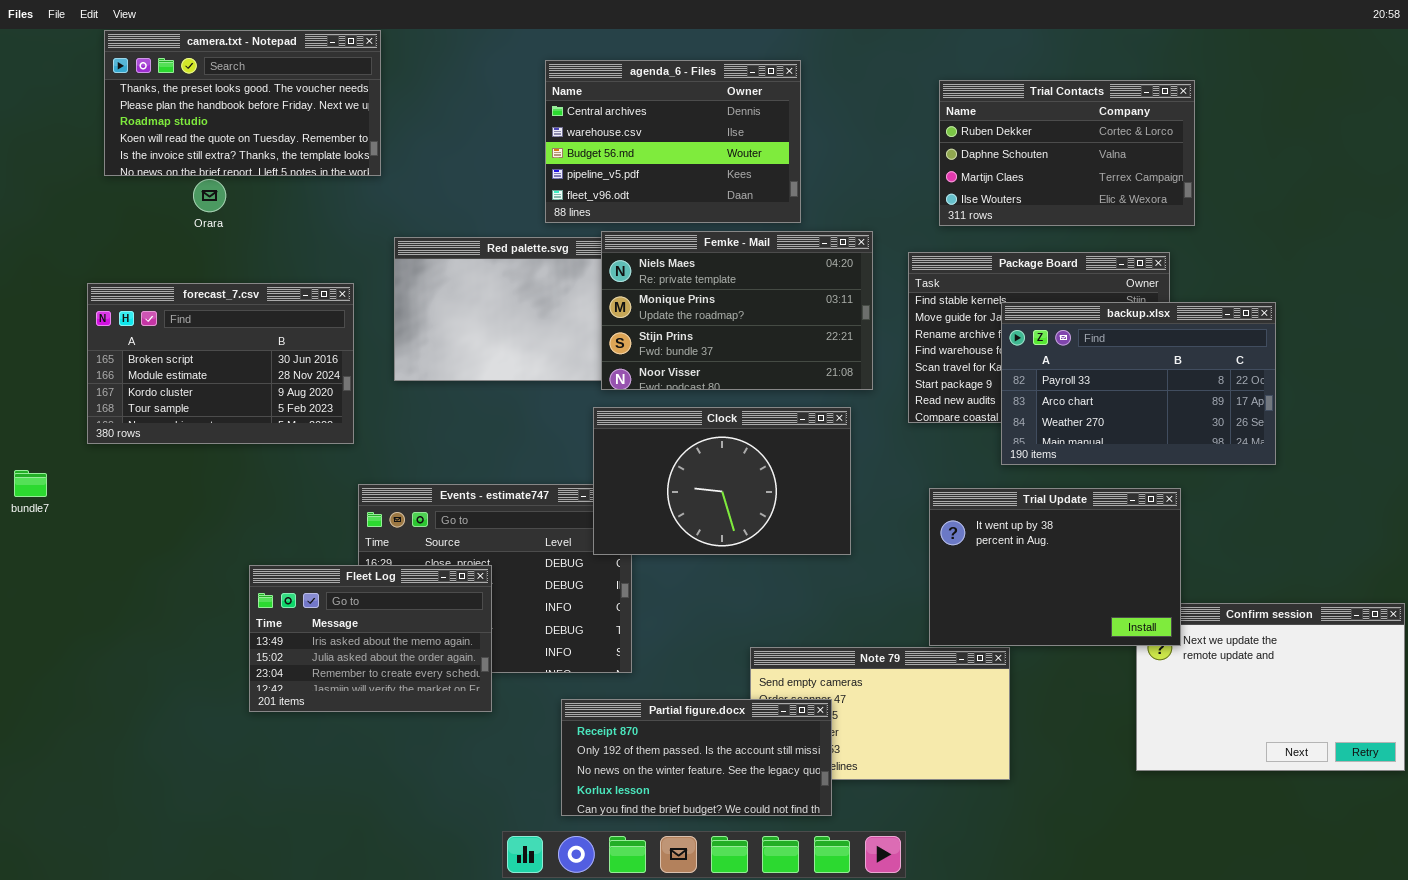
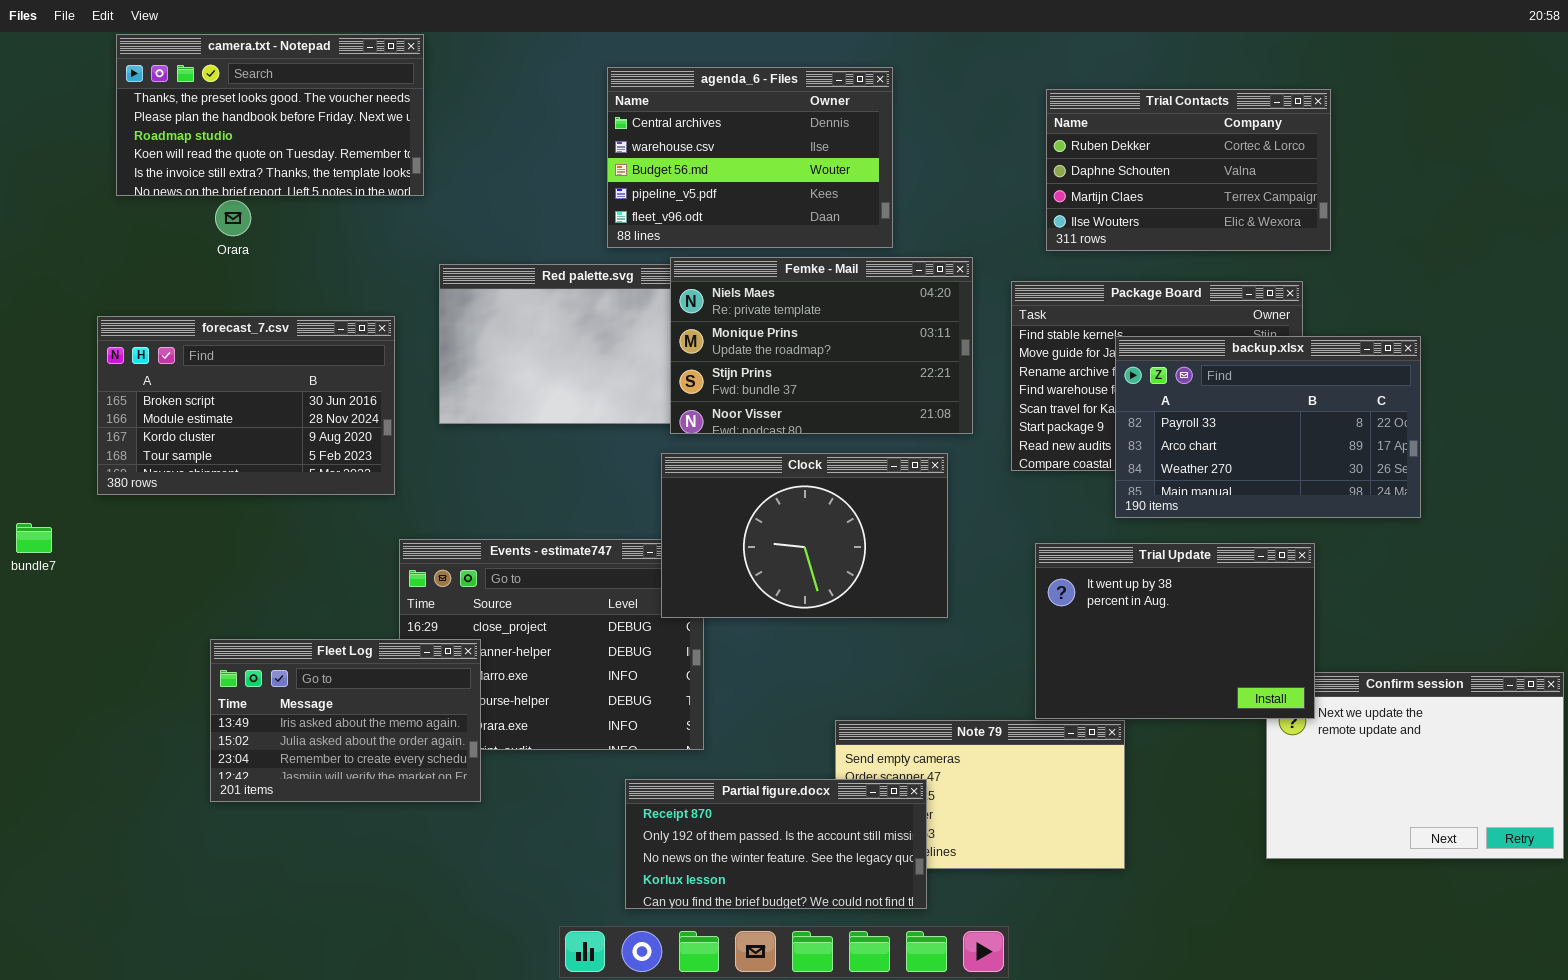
Fleet Log: [249,565,492,712] -> [210,639,481,802], moved

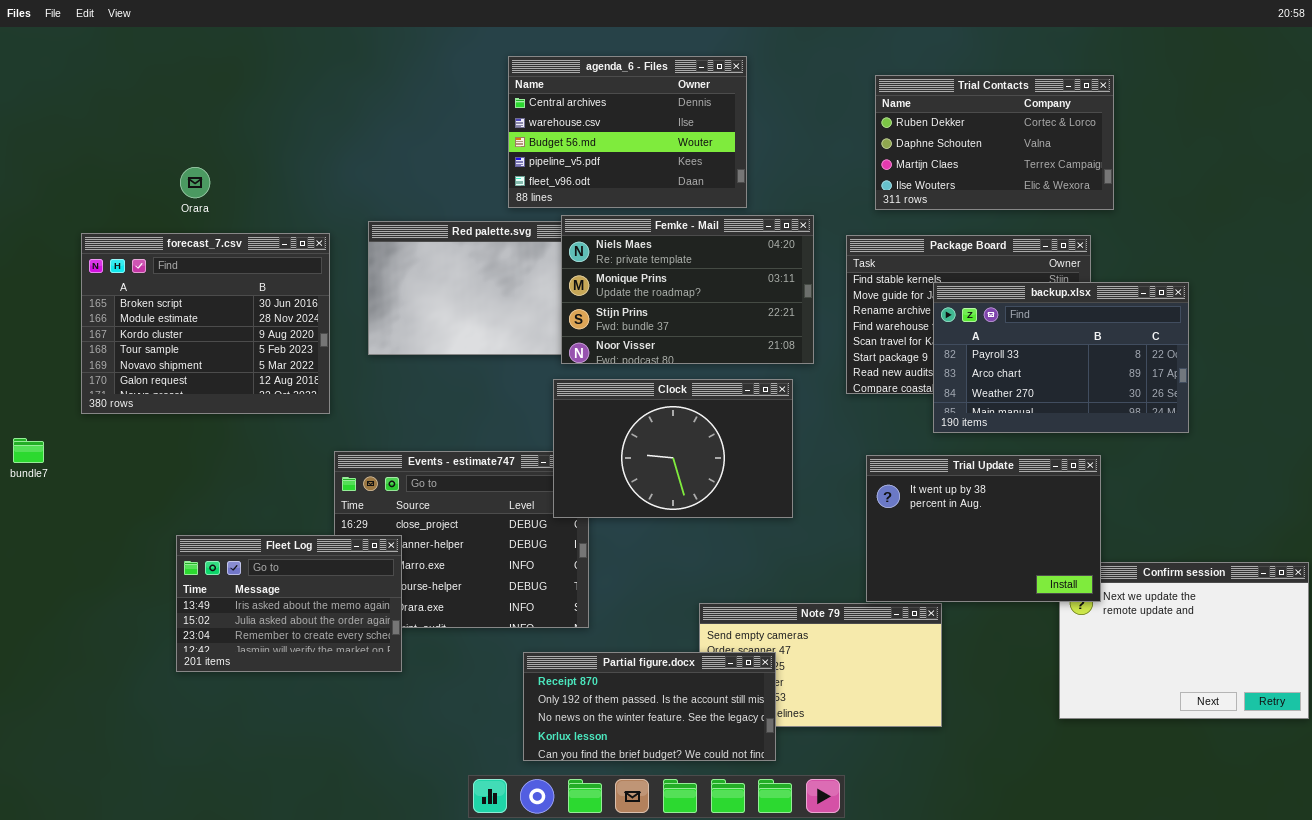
camera.txt - Notepad: [116,34,424,196] -> none, closed
forecast_7.csv: [97,316,395,495] -> [81,233,330,414], resized

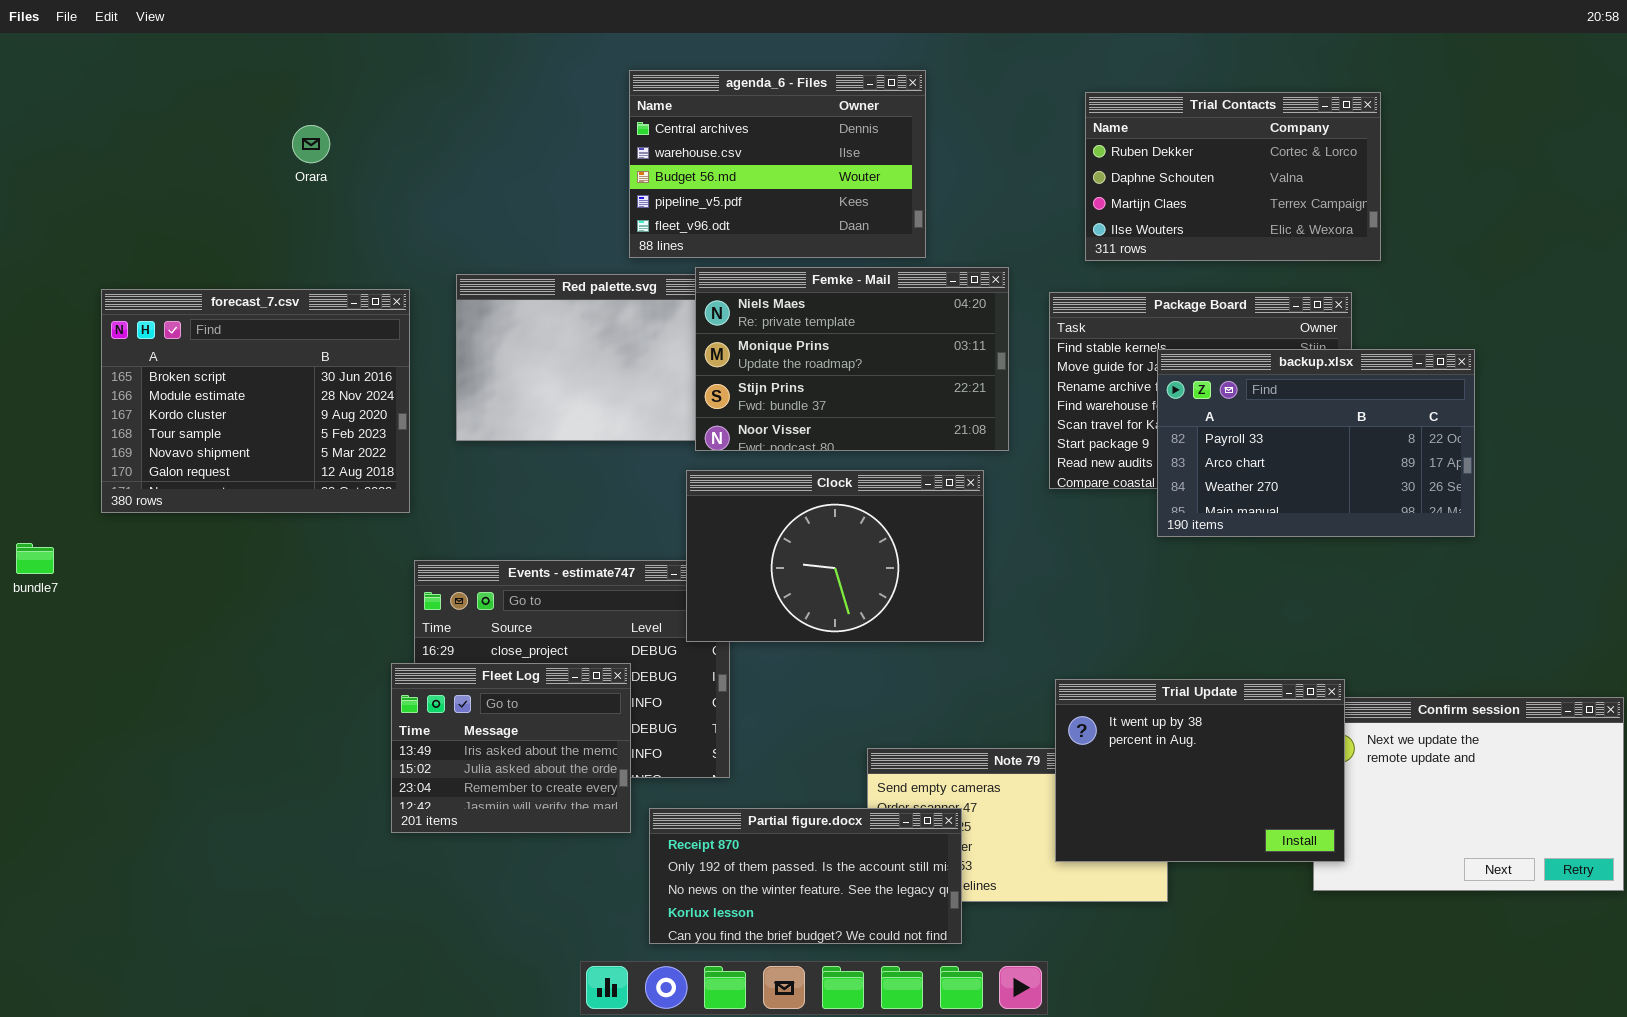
Orara: [180,167,210,198] -> [292,125,330,163], moved
Trial Update: [866,455,1101,602] -> [1055,679,1345,862], moved
Fleet Log: [176,535,402,672] -> [391,663,631,833], moved, resized

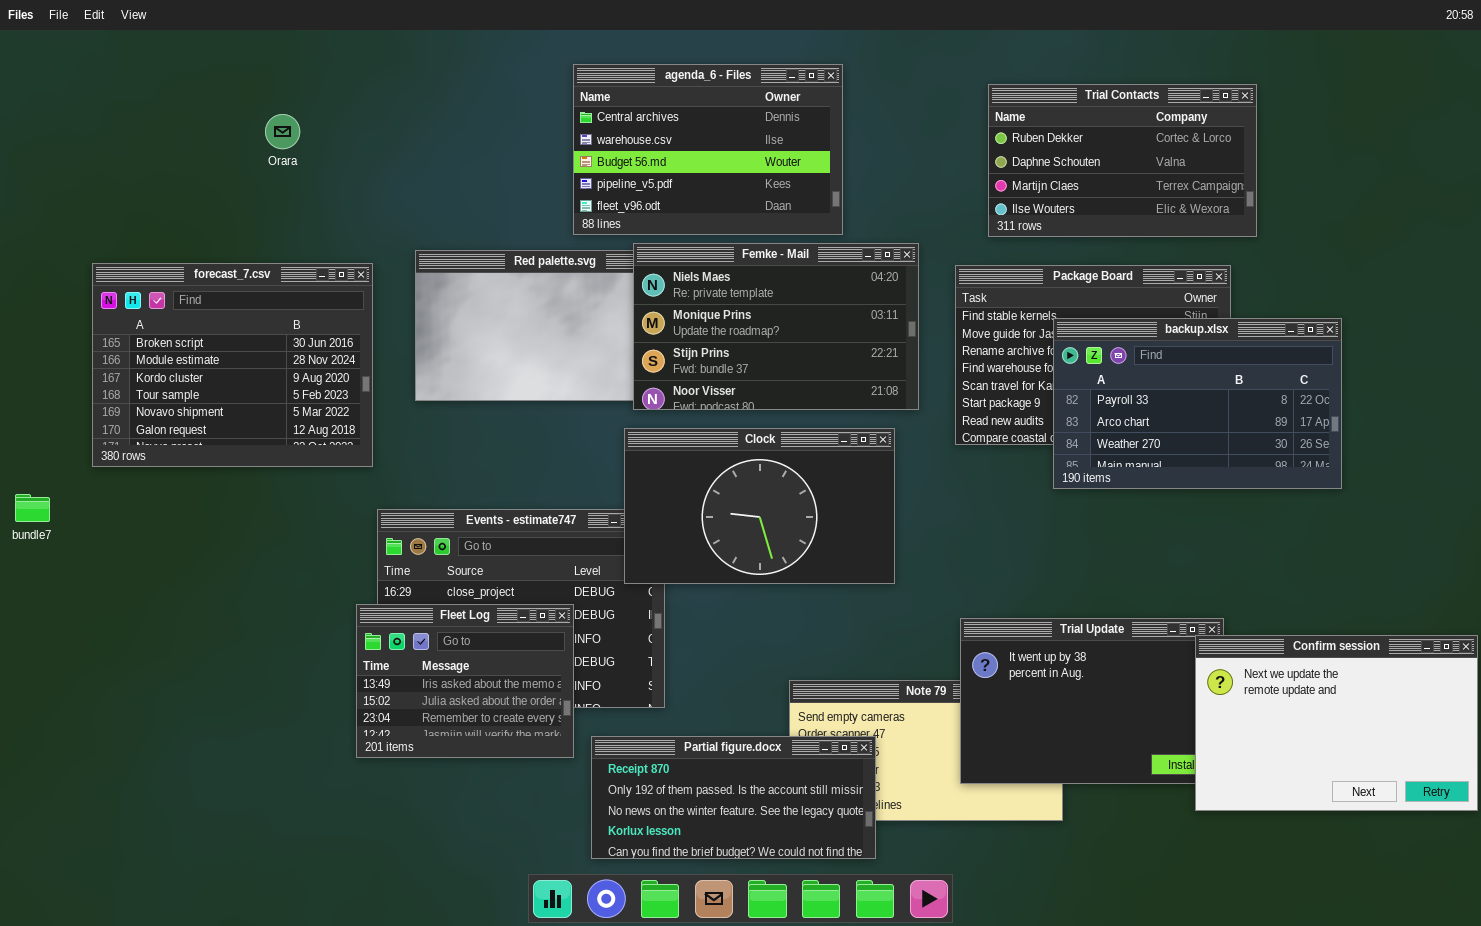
Confirm session: [1313,697,1624,891] -> [1195,635,1478,811], raised

